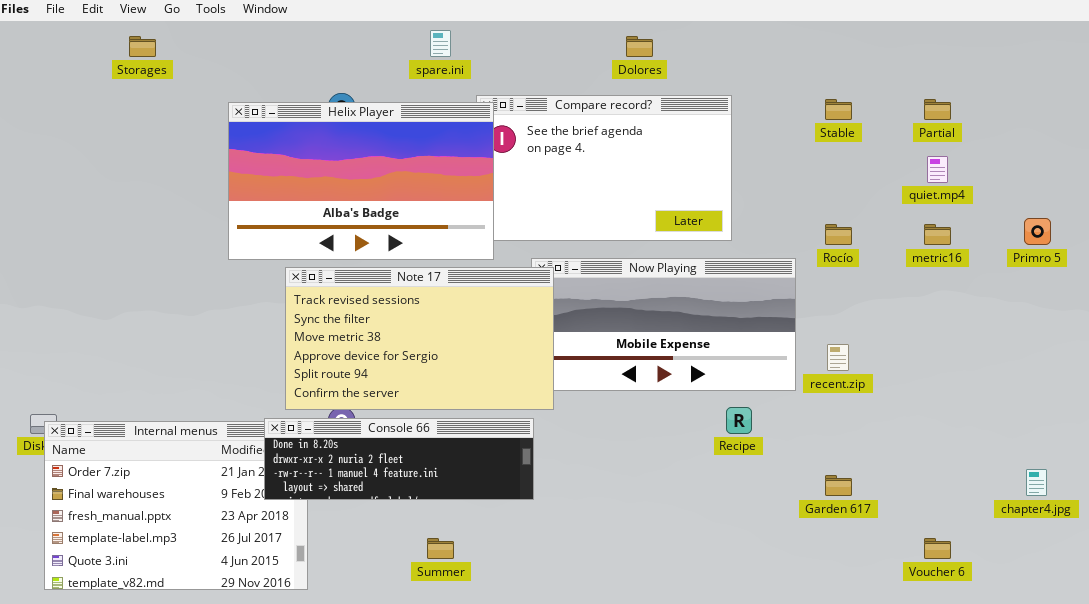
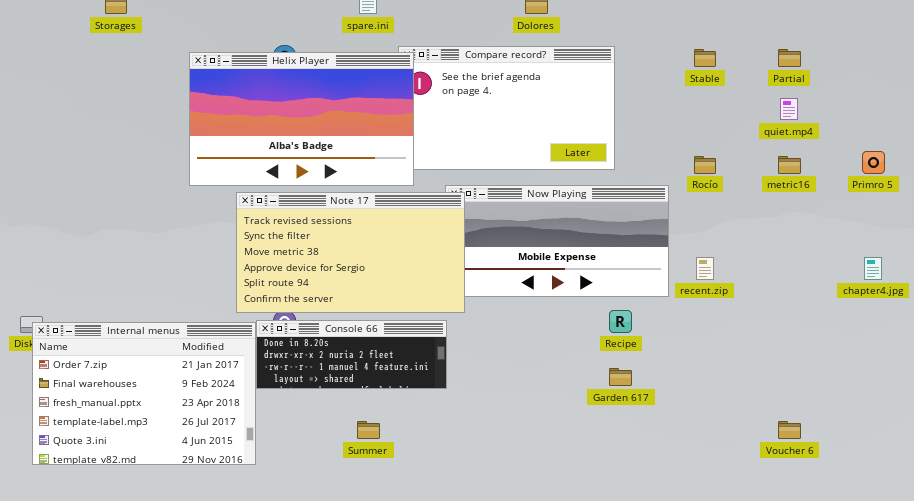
Console 66: [264,418,534,500] -> [256,320,447,389], resized
chapter4.jpg: [1026,469,1047,496] -> [864,257,882,280], moved
Garden 617: [825,475,852,496] -> [609,368,632,386], moved

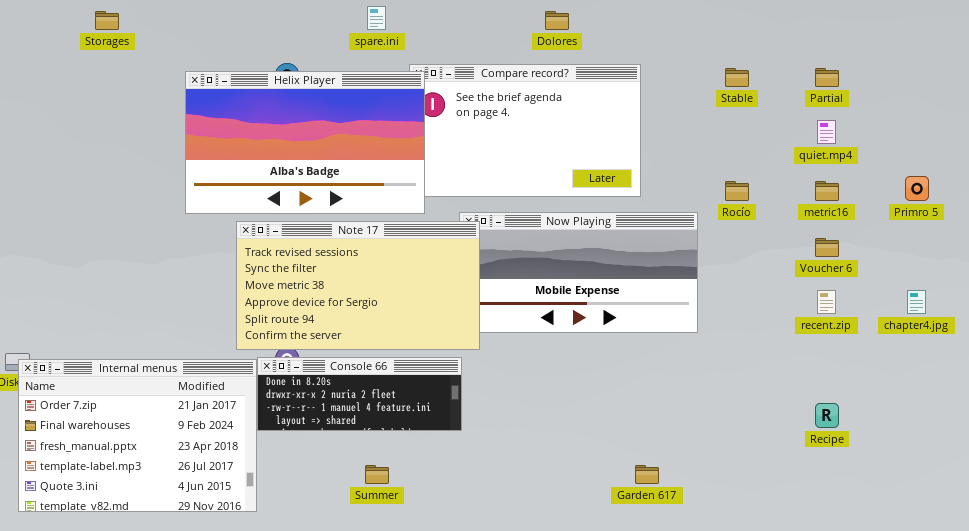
recent.zip: [696,257,714,280] -> [817,290,836,314], moved
Recipe: [609,310,632,333] -> [815,403,839,428], moved
Garden 617: [609,368,632,386] -> [635,465,659,484], moved
Voucher 6: [778,421,801,439] -> [815,238,839,257], moved

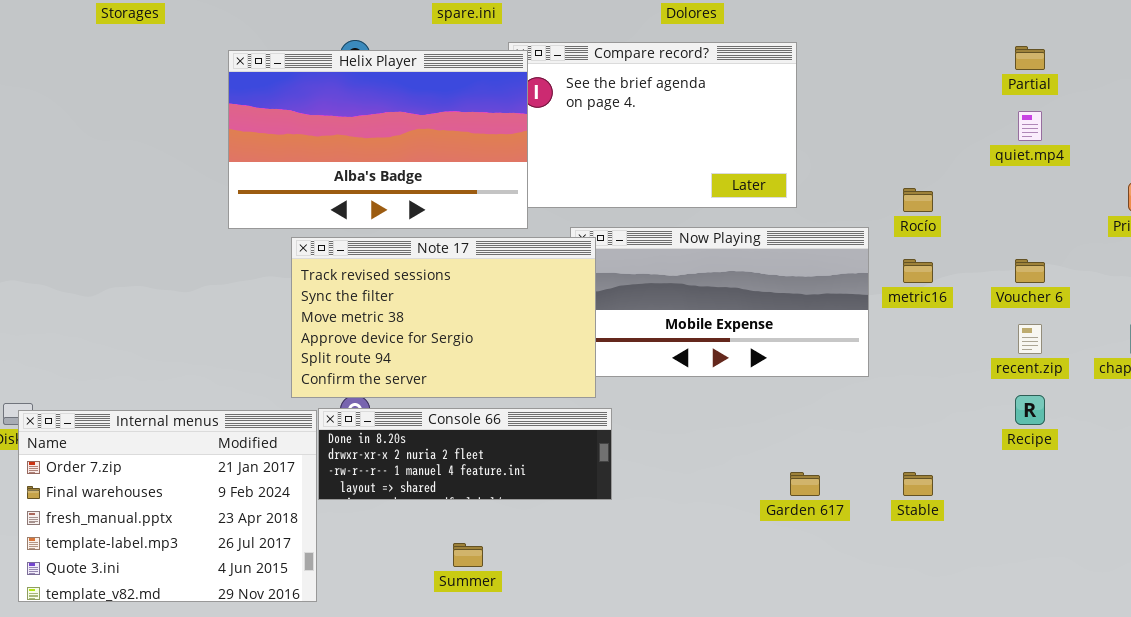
Stable: [725,68,749,87] -> [903,472,933,496], moved
metric16: [815,181,839,201] -> [903,259,933,283], moved
Console 66: [257,357,462,431] -> [318,408,612,500], resized
Recipe: [815,403,839,428] -> [1015,395,1045,425], moved
Garden 617: [635,465,659,484] -> [790,472,820,496], moved

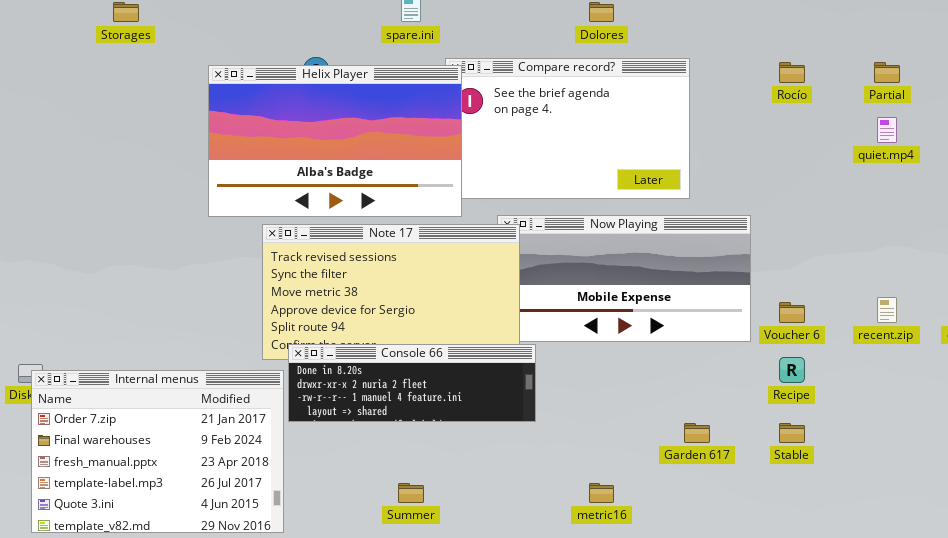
Rocío: [903,188,933,212] -> [779,62,805,83], moved
metric16: [903,259,933,283] -> [589,483,614,503], moved
Voucher 6: [1015,259,1045,283] -> [779,302,805,323], moved
Recipe: [1015,395,1045,425] -> [779,357,805,383], moved
Console 66: [318,408,612,500] -> [288,344,536,422], moved

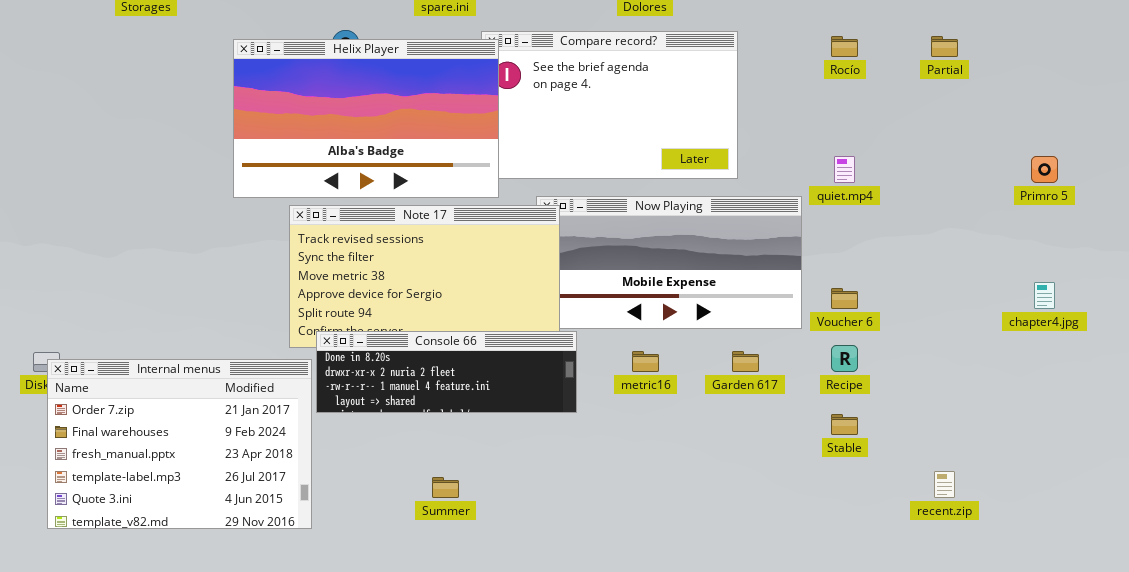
quiet.mp4: [877,117,897,143] -> [834,156,855,183], moved
recent.zip: [877,297,897,323] -> [934,471,955,498], moved
Garden 617: [684,423,710,443] -> [732,351,759,372], moved
metric16: [589,483,614,503] -> [632,351,659,372], moved

